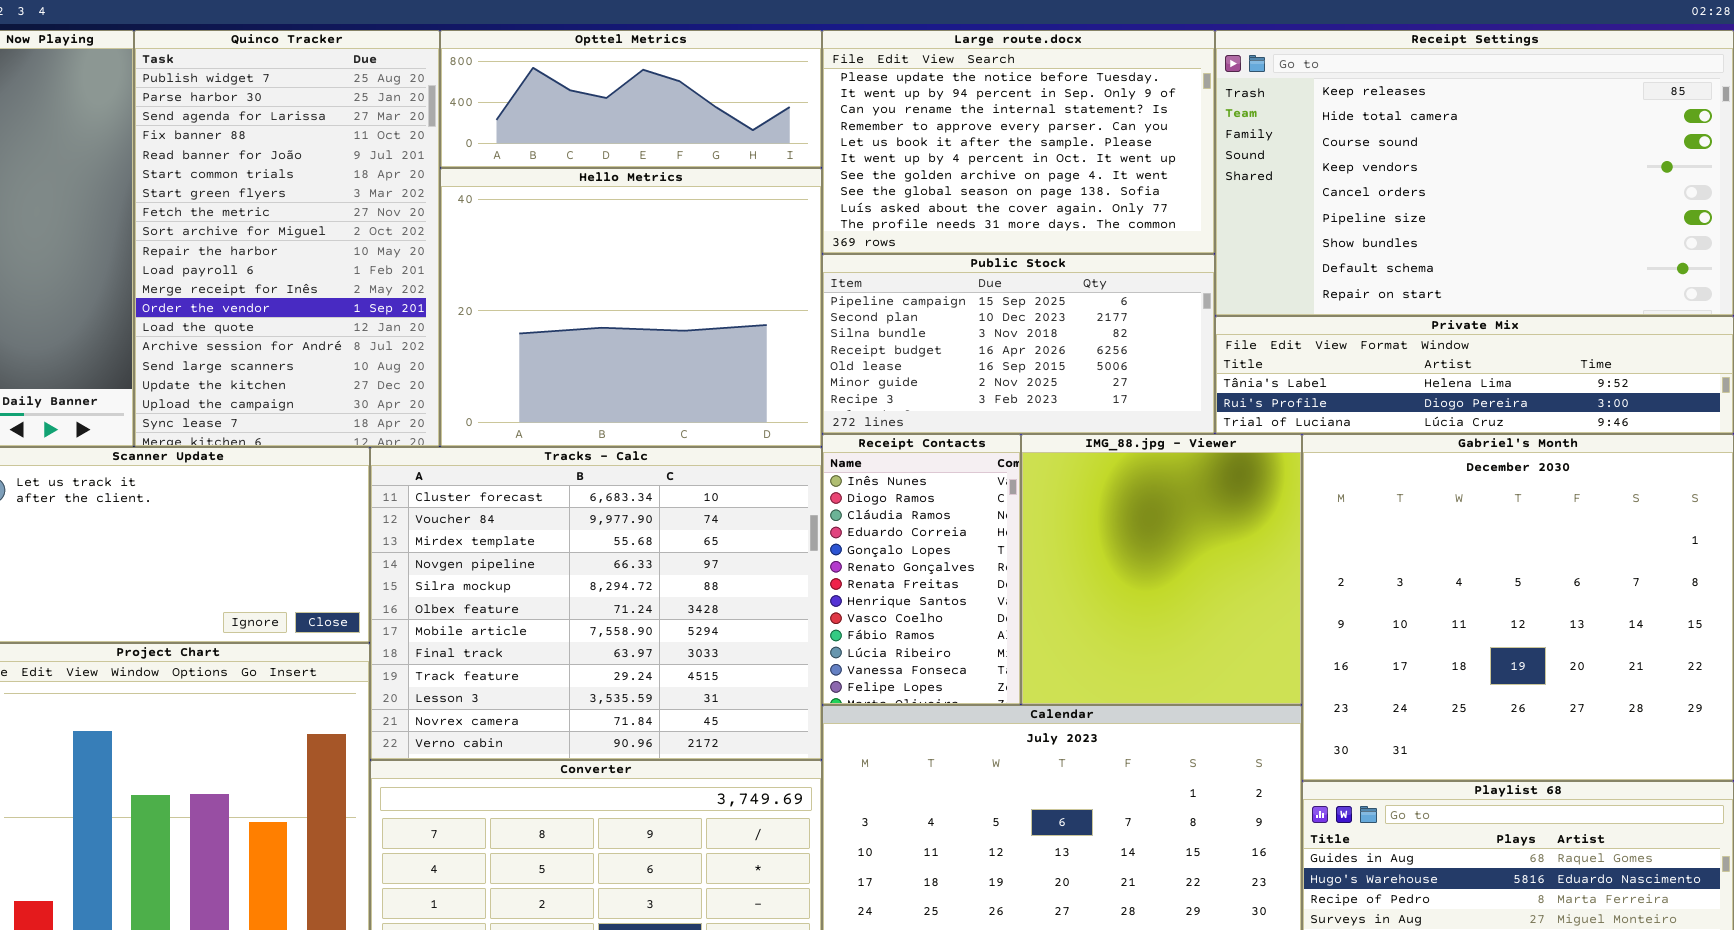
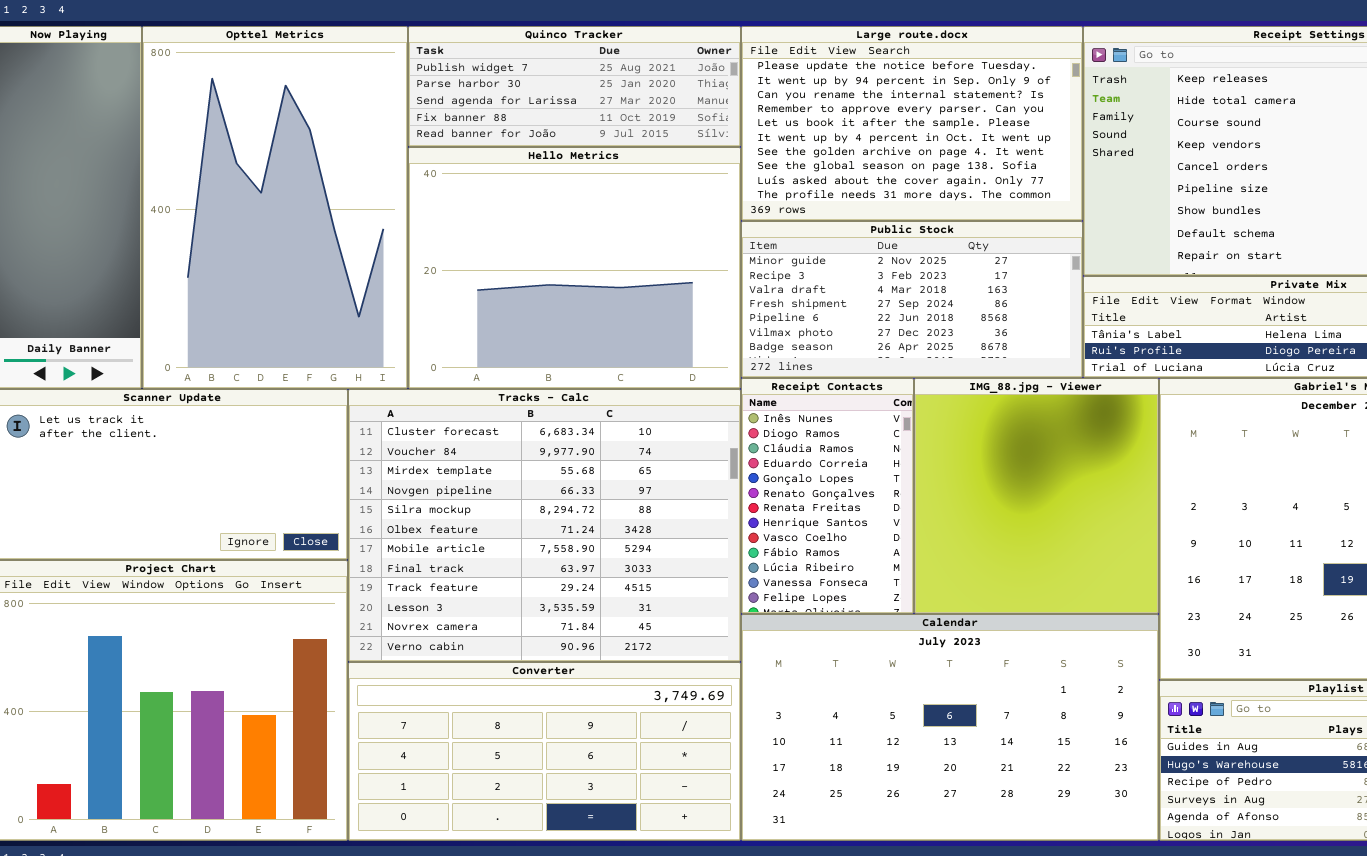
Quinco Tracker: [134,30,440,447] -> [408,26,741,147], moved, resized
Opttel Metrics: [440,30,822,168] -> [142,26,408,389], moved, resized
Public Stock: [822,254,1215,434] -> [741,221,1083,378], scrolled down 5 rows

